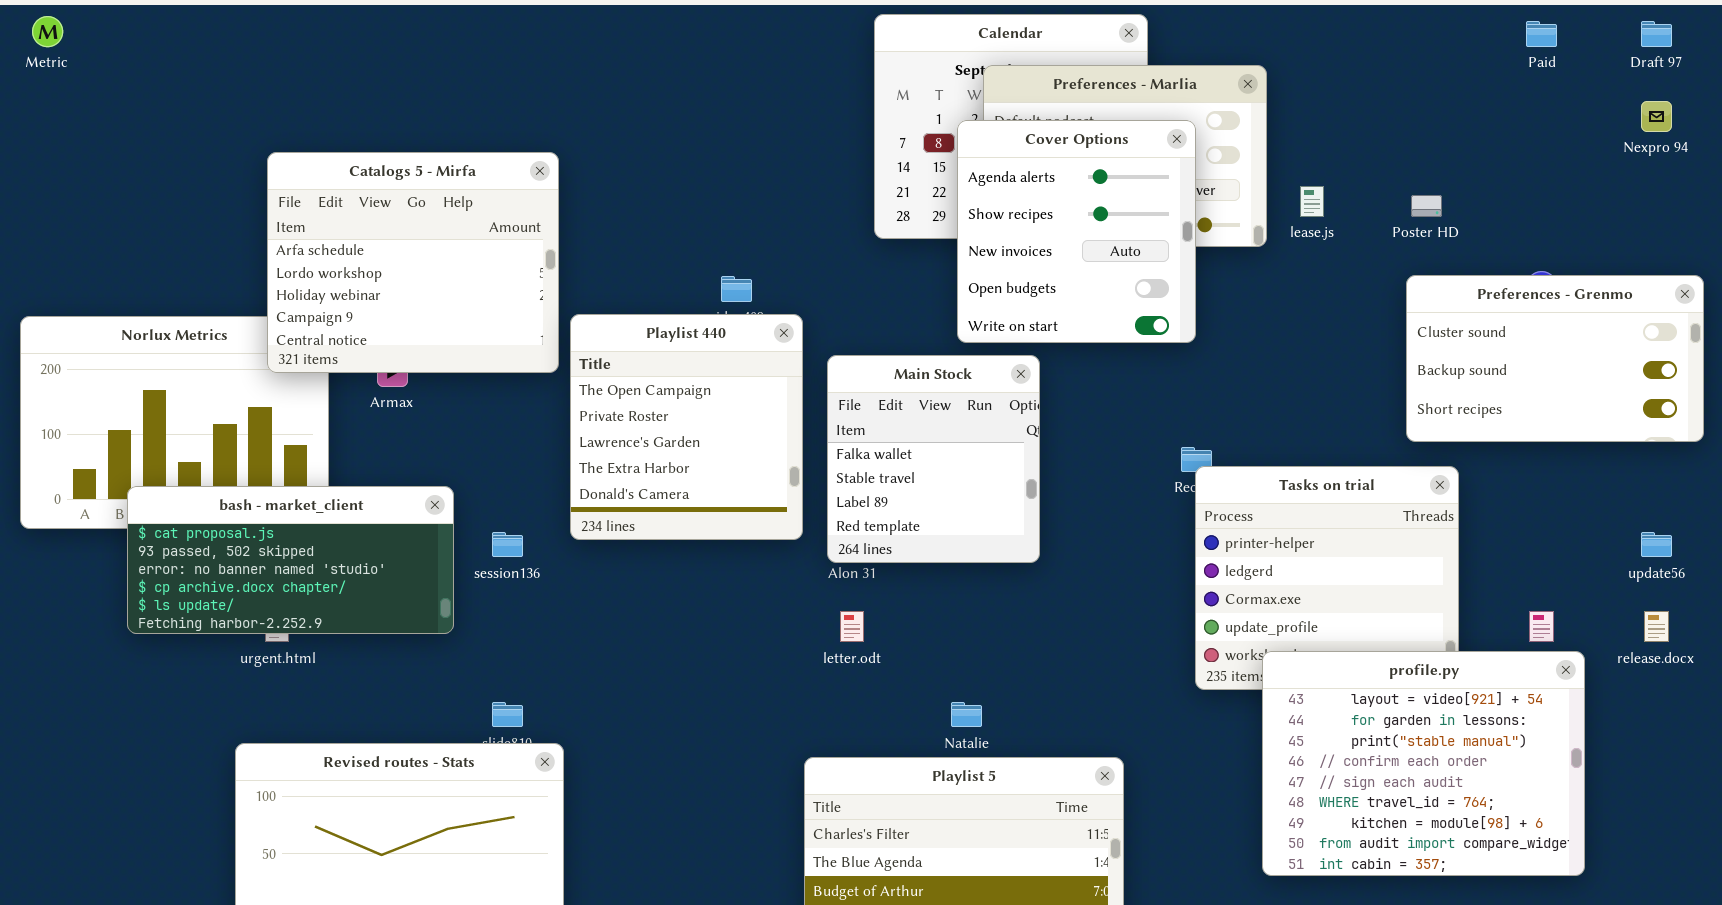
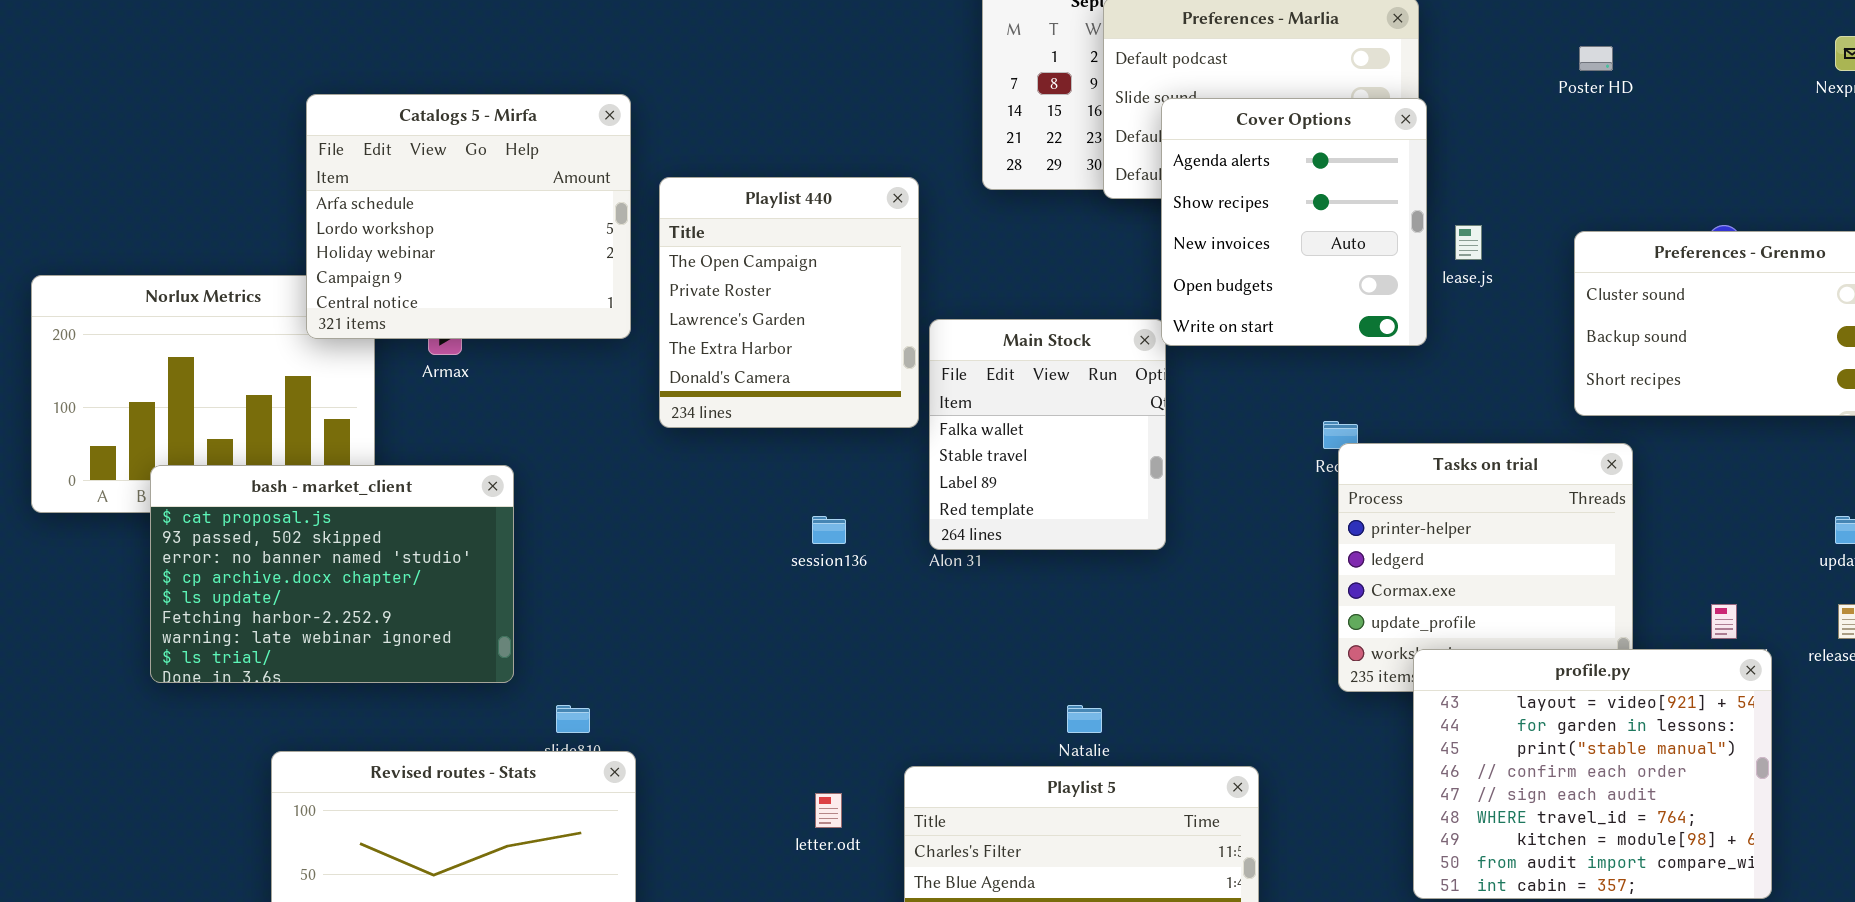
Cover Options: [957,120,1196,343] -> [1161,98,1427,346], moved
lease.js: [1300,186,1324,217] -> [1455,225,1482,260], moved
Poster HD: [1411,195,1442,217] -> [1579,46,1613,71], moved
Playlist 440: [570,314,803,540] -> [659,177,919,428], moved
bash - market_client: [127,486,454,634] -> [150,465,514,683], resized
session136: [492,532,523,557] -> [812,516,846,544], moved
letter.odt: [840,611,864,642] -> [815,793,842,828], moved

